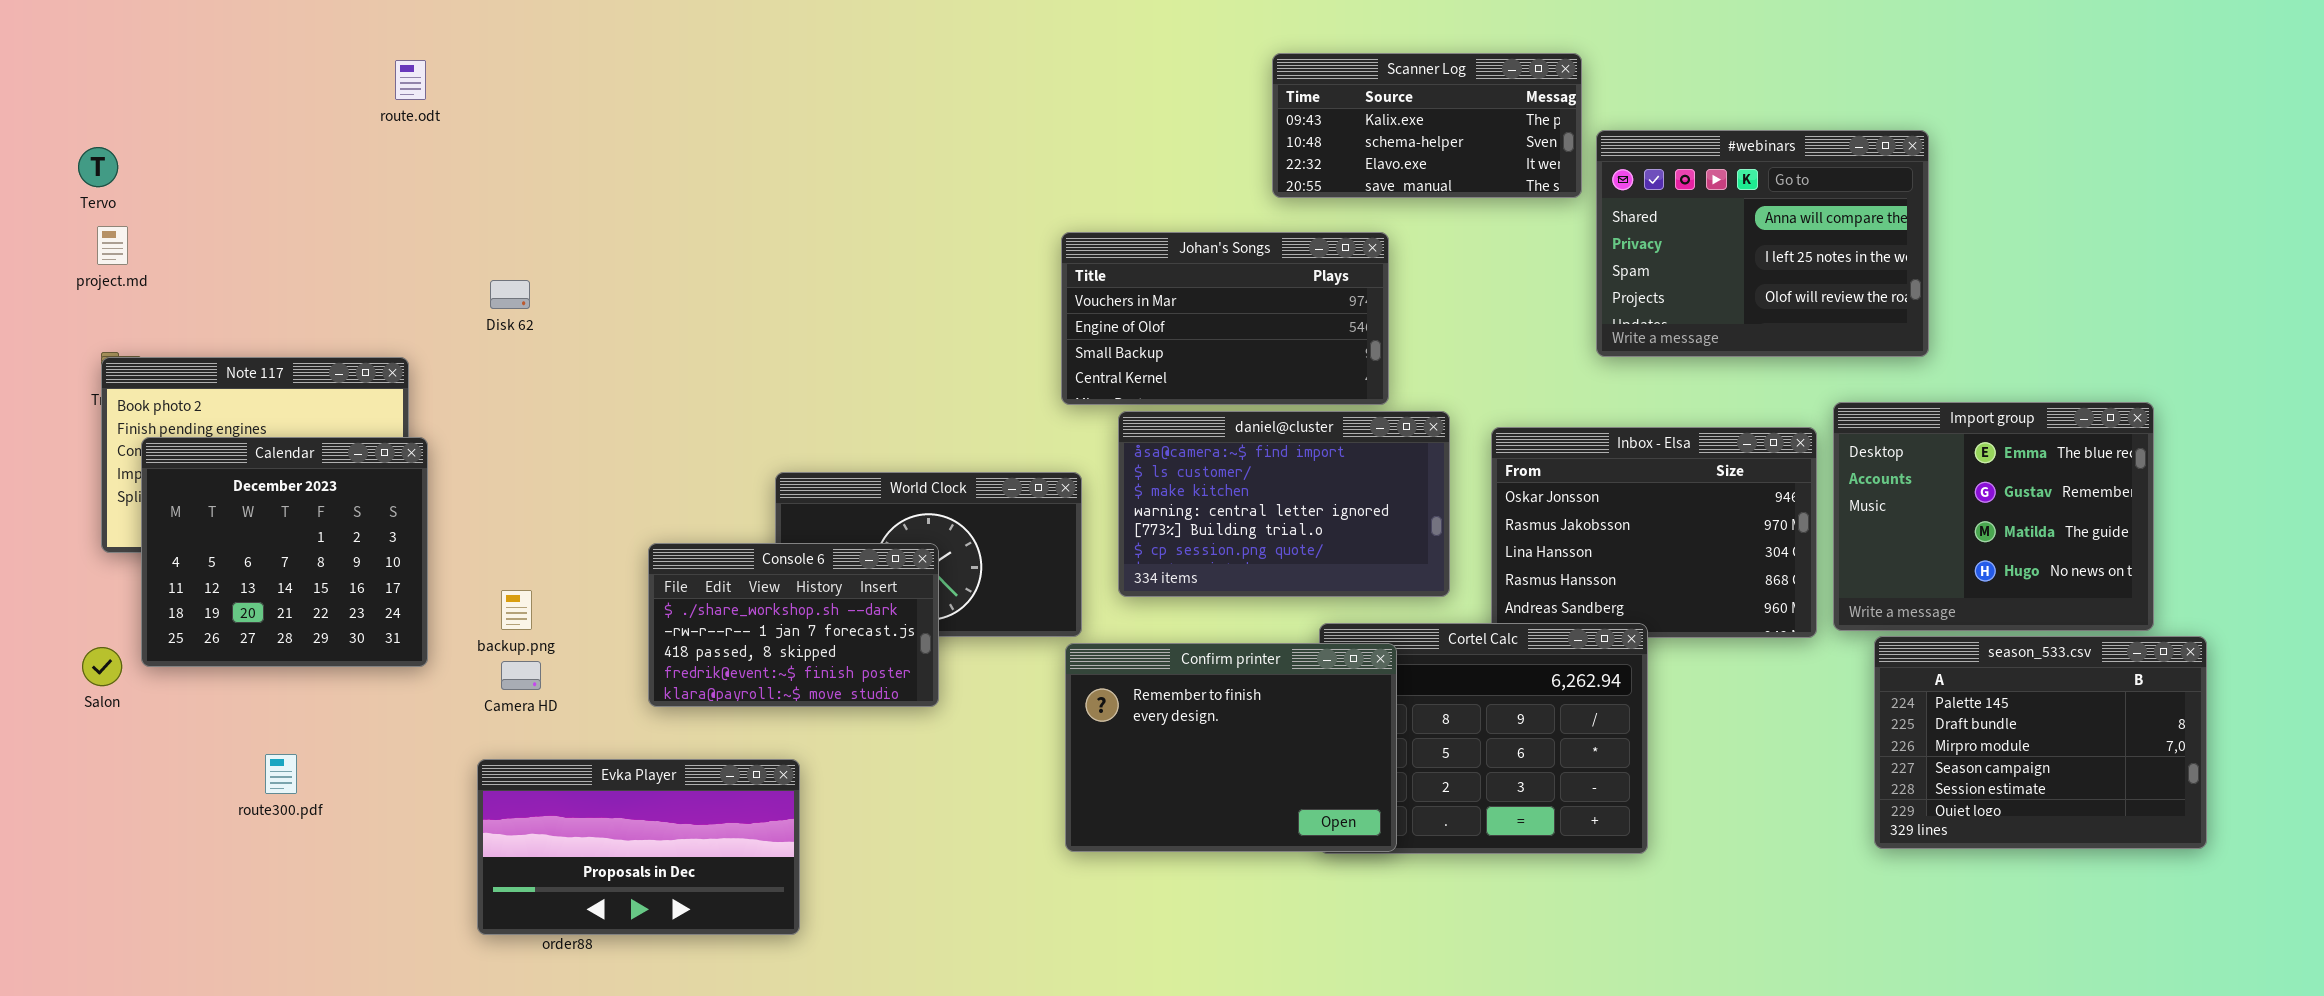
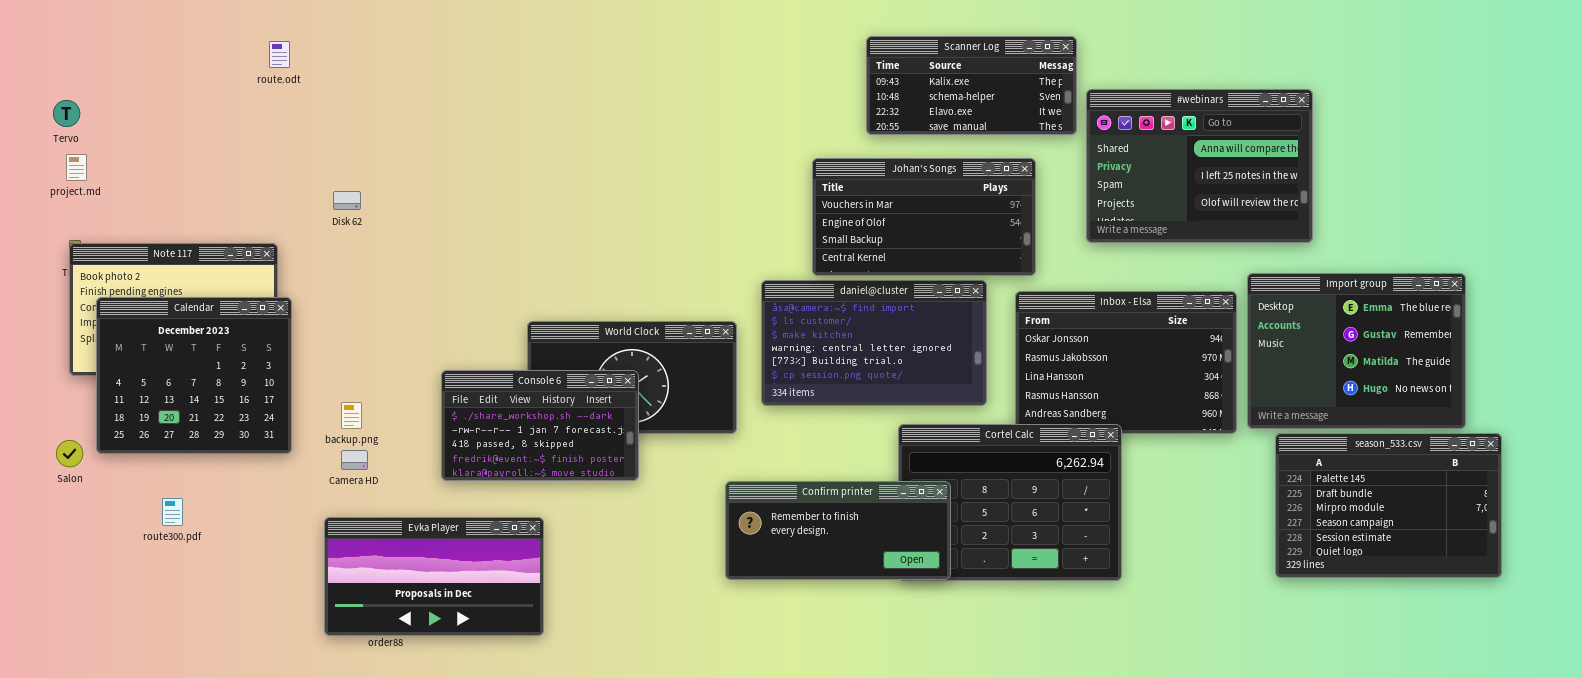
Johan's Songs: [1061,232,1389,405] -> [812,158,1036,276], moved
Confirm printer: [1065,643,1397,852] -> [725,481,951,580], resized
route300.pdf: [265,754,297,794] -> [162,498,183,526], moved

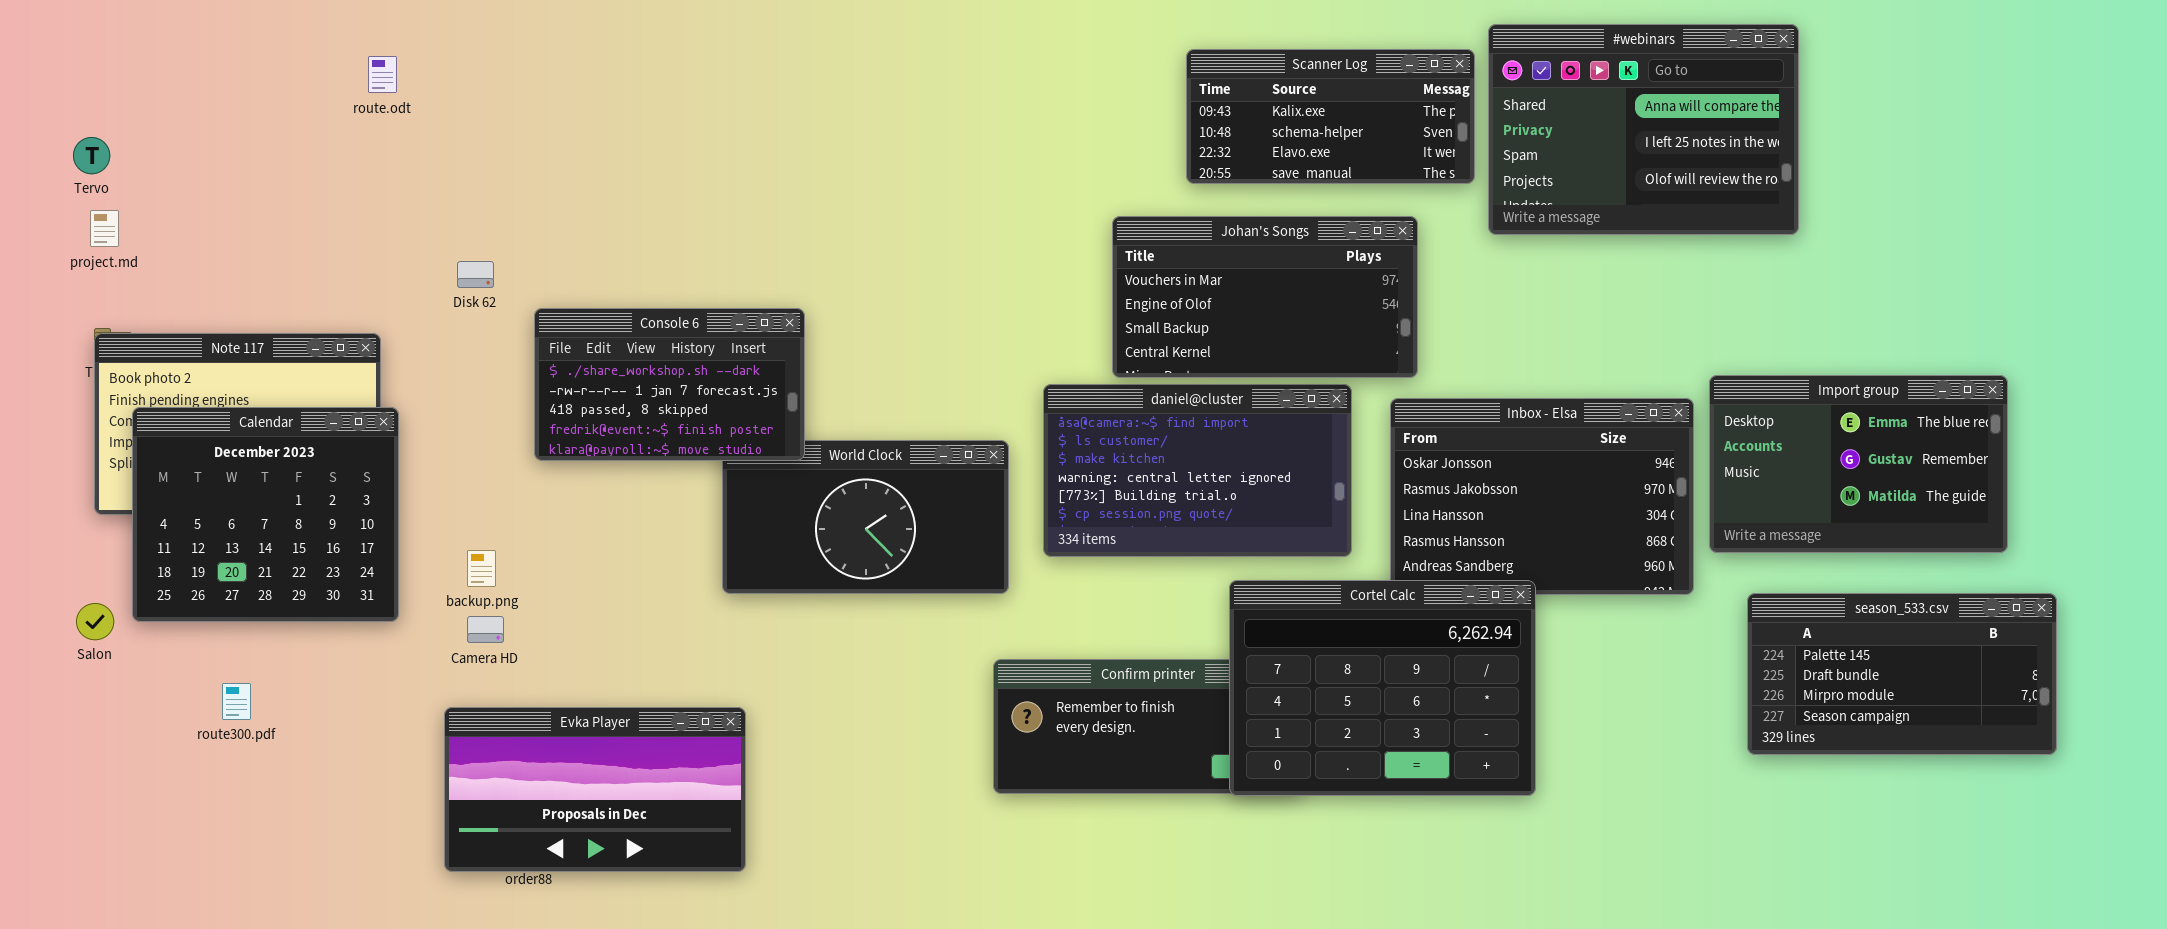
#webinars: [1086,89,1313,243] -> [1488,24,1799,235], moved
Import group: [1247,273,1466,429] -> [1709,375,2008,553], resized
Console 6: [441,370,639,481] -> [534,308,805,461], moved
Cortel Calc: [898,424,1122,581] -> [1229,580,1536,796], raised
season_533.csv: [1275,433,1502,578] -> [1747,593,2057,755], resized

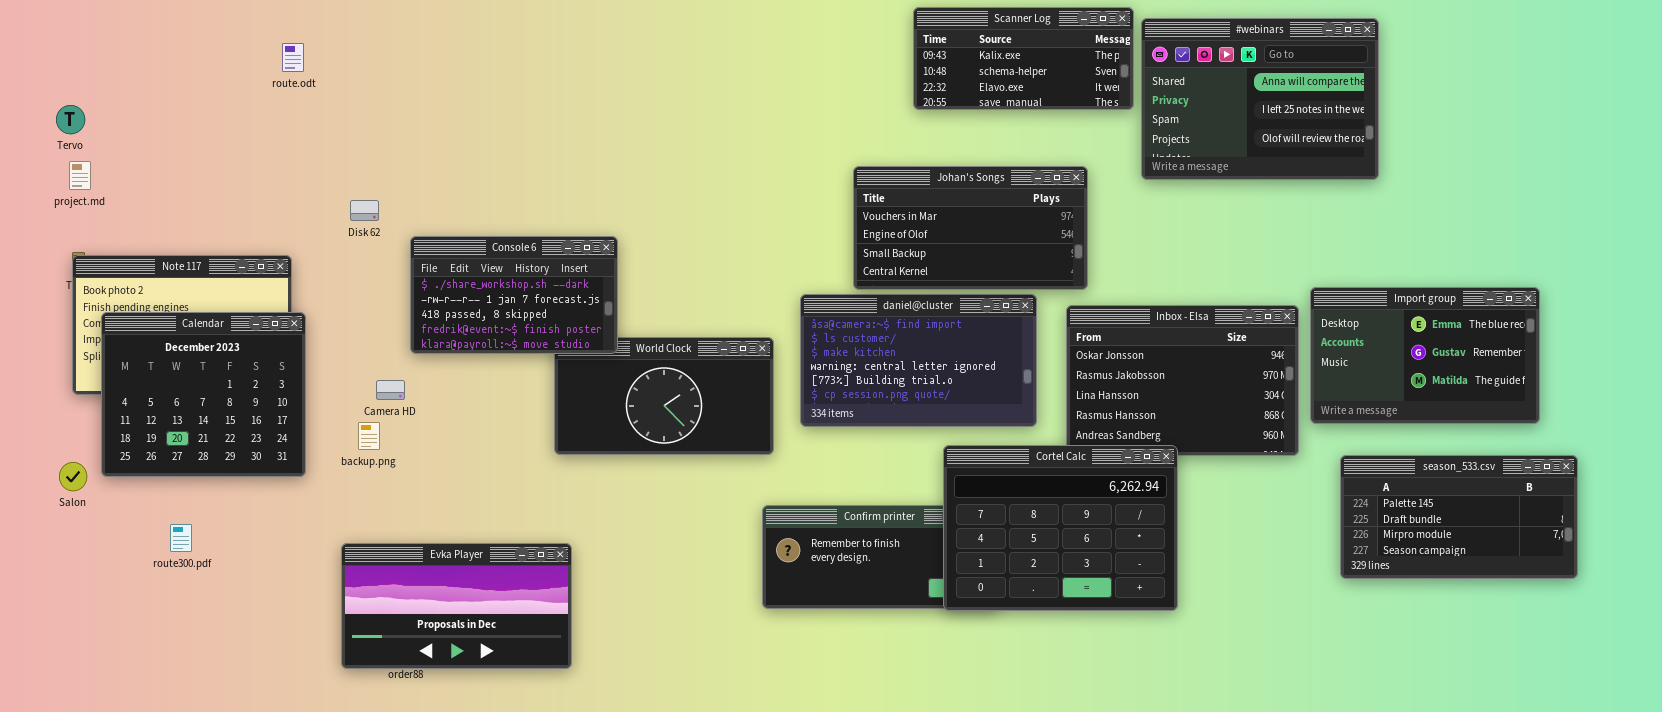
Scanner Log: [1186,49,1475,184] -> [913,7,1134,110], moved
Camera HD: [467,616,504,643] -> [376,380,405,400], moved

